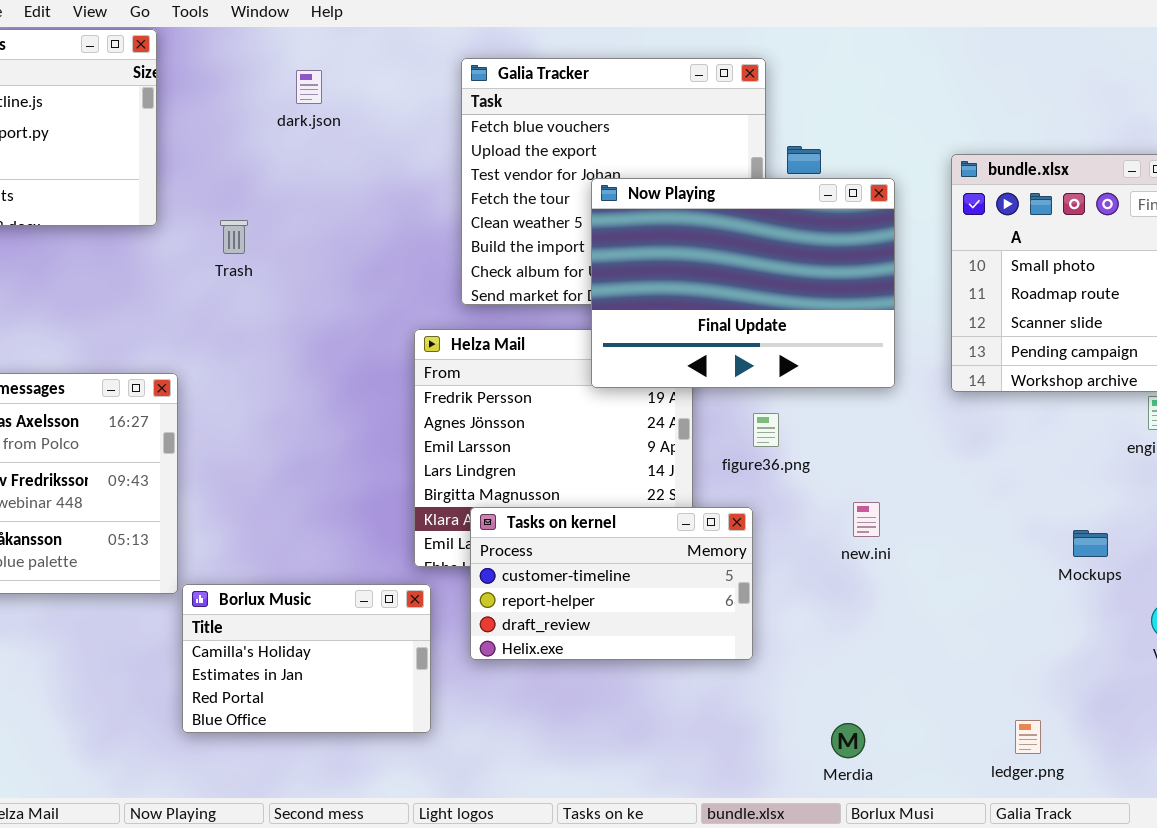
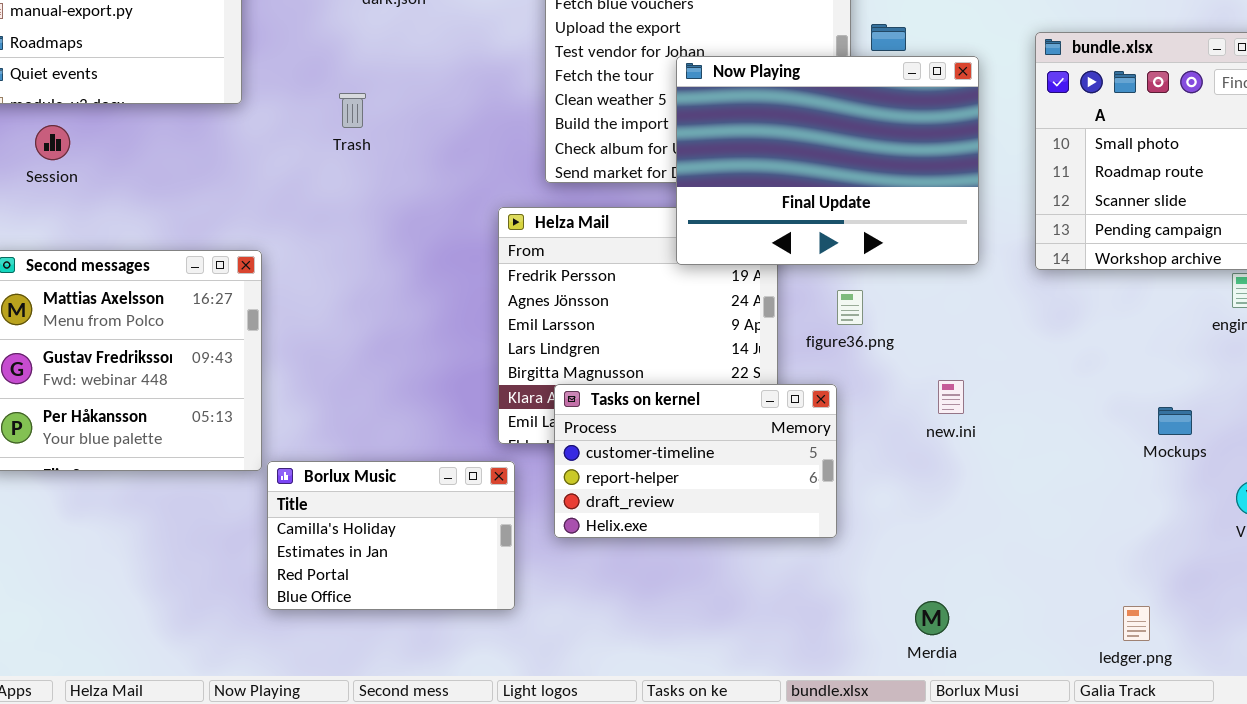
Trash: [220,220,248,254] -> [339,93,366,128], moved
ledger.png: [1015,720,1041,754] -> [1123,606,1150,641], moved

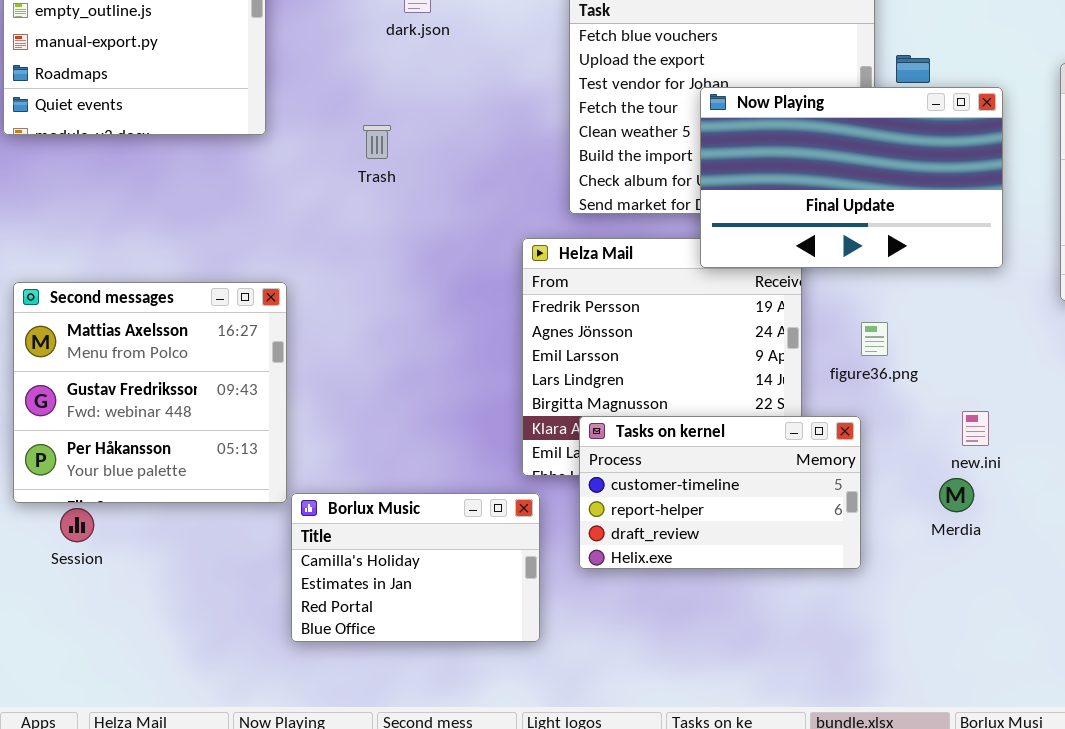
Now Playing: [676,56,979,265] -> [700,87,1003,268], resized
Session: [35,125,70,160] -> [60,508,94,542], moved
Merdia: [915,601,949,635] -> [939,478,974,512], moved

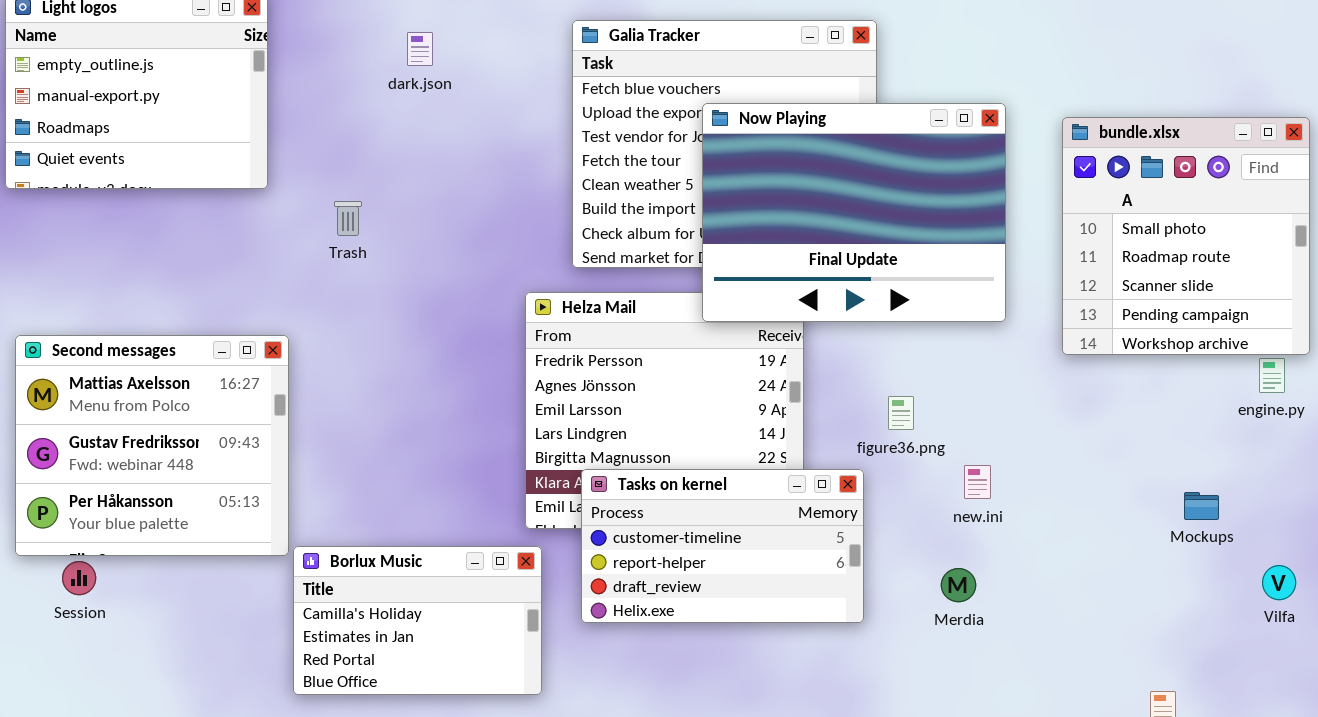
Now Playing: [700,87,1003,268] -> [702,103,1006,322], resized
Trash: [363,125,391,159] -> [334,201,362,236], moved
figure36.png: [861,322,888,356] -> [888,396,914,430], moved
Merdia: [939,478,974,512] -> [941,568,976,602], moved

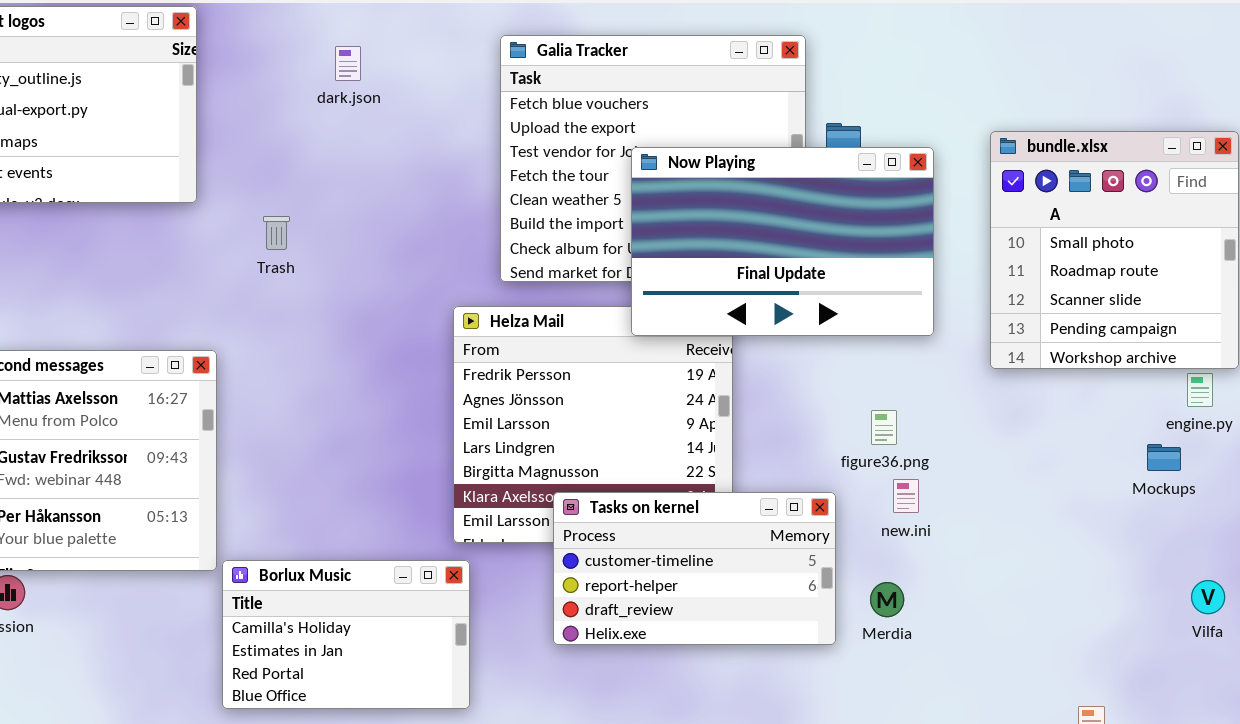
Now Playing: [702,103,1006,322] -> [631,147,934,336], resized
figure36.png: [888,396,914,430] -> [871,410,897,445], moved
Tasks on kernel: [581,469,864,623] -> [553,492,836,645], moved
Mockups: [1184,492,1219,520] -> [1147,444,1181,471], moved

